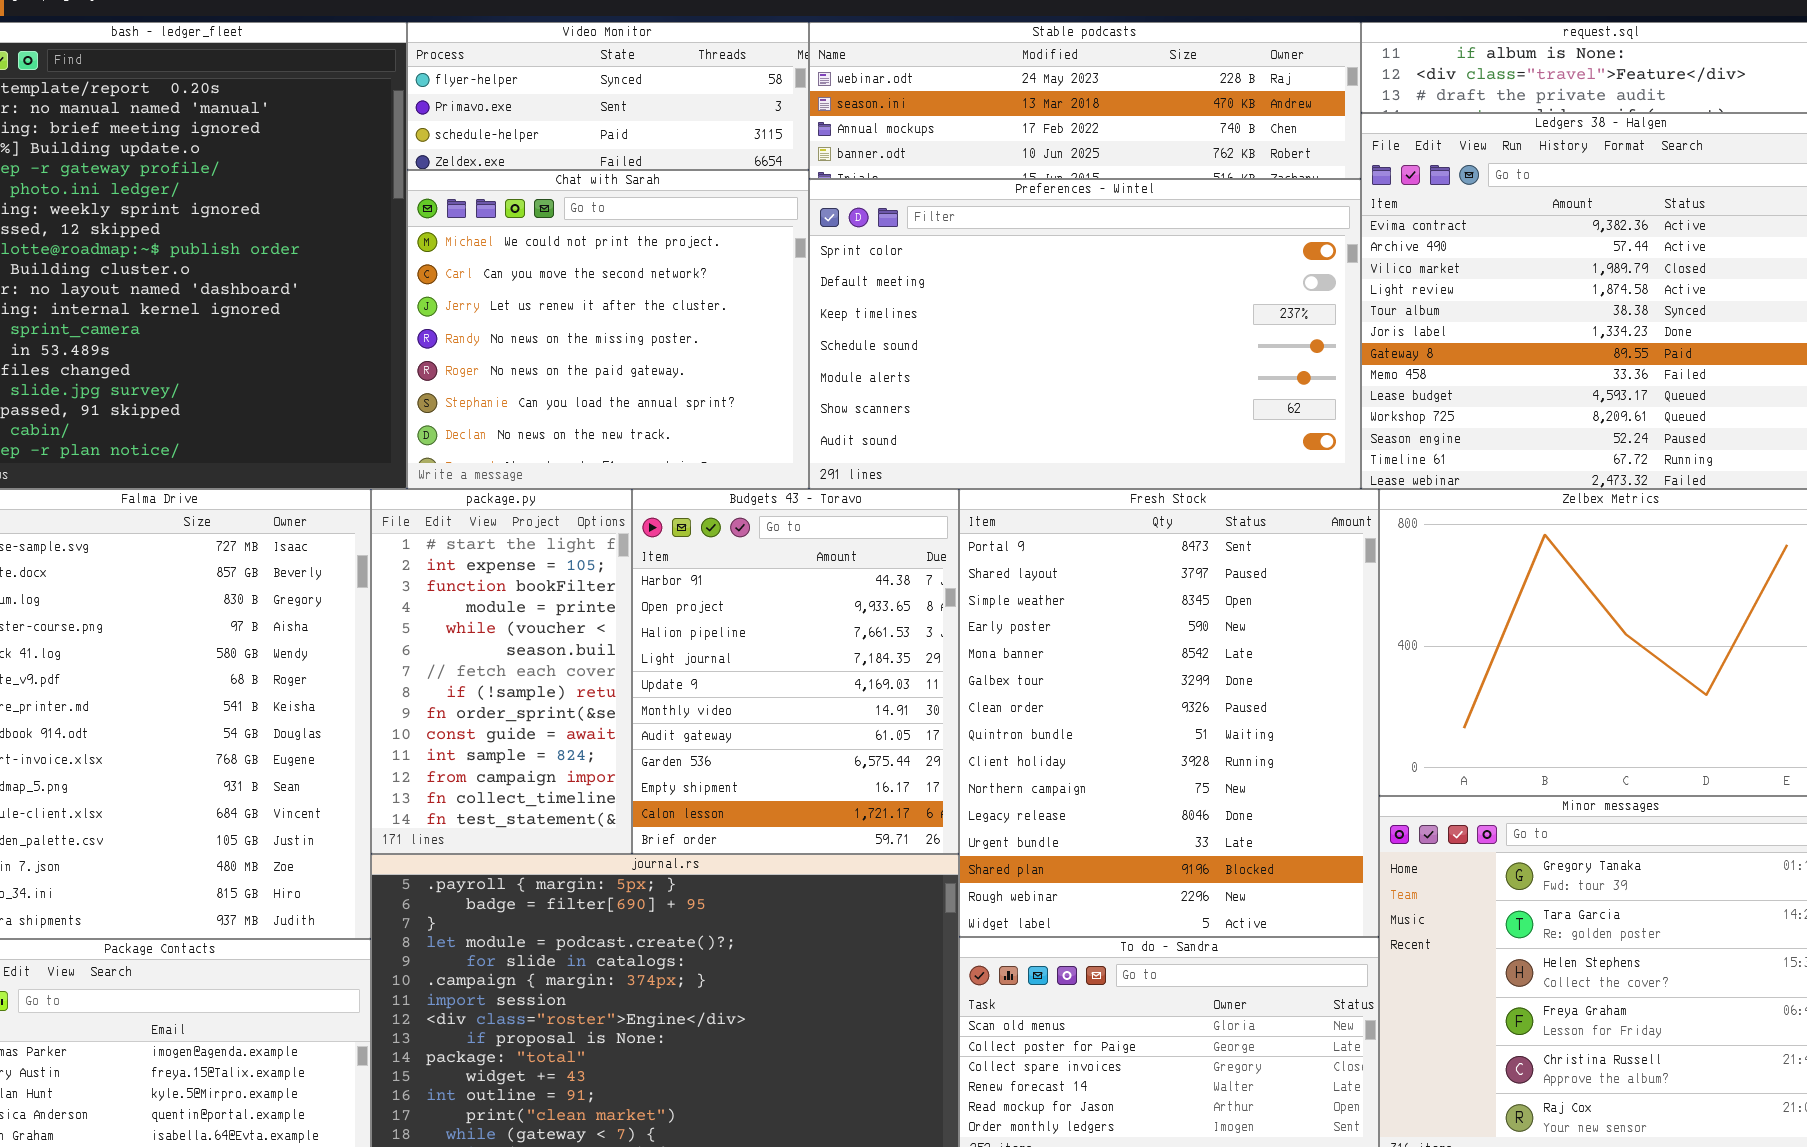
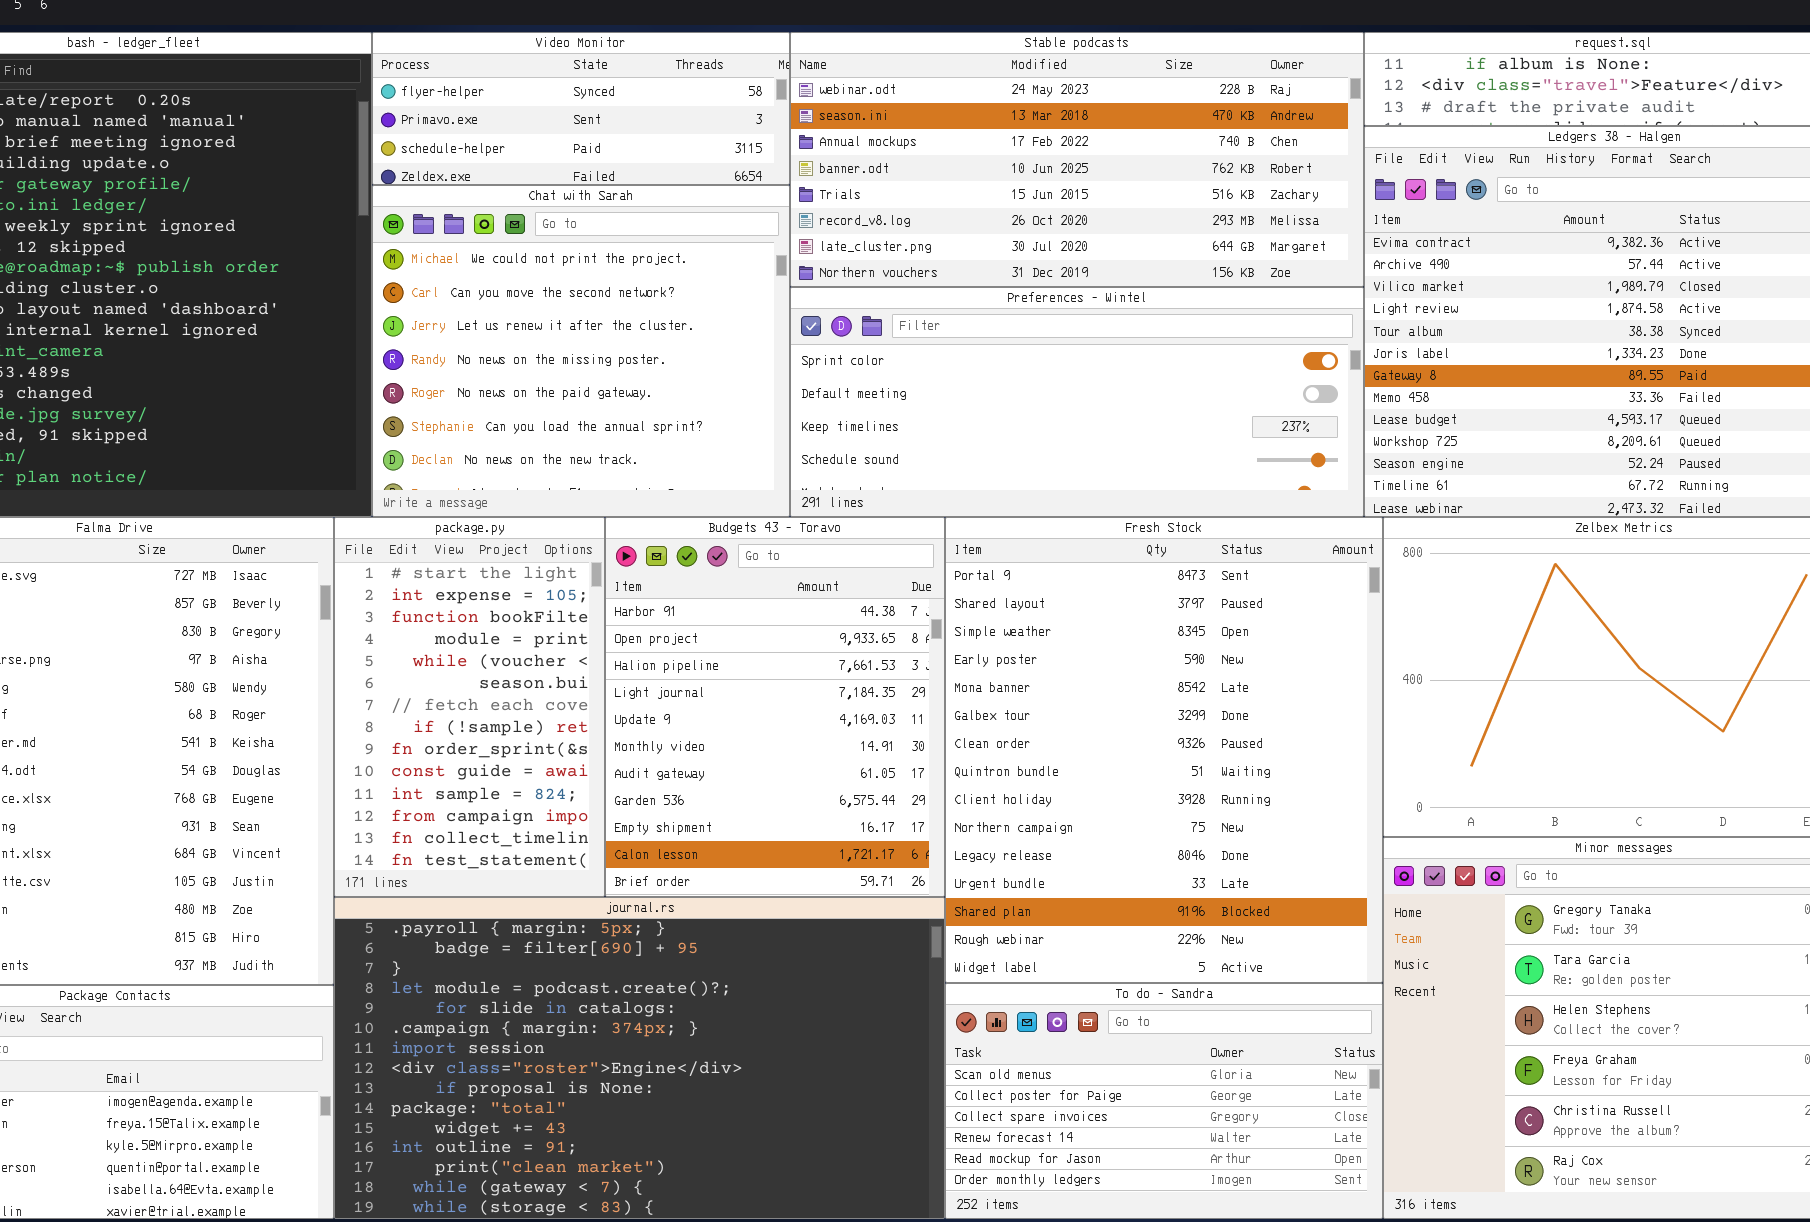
Stable podcasts: [809,22,1361,179] -> [790,32,1364,287], resized
Preferences - Wintel: [809,179,1361,489] -> [790,287,1364,517], resized

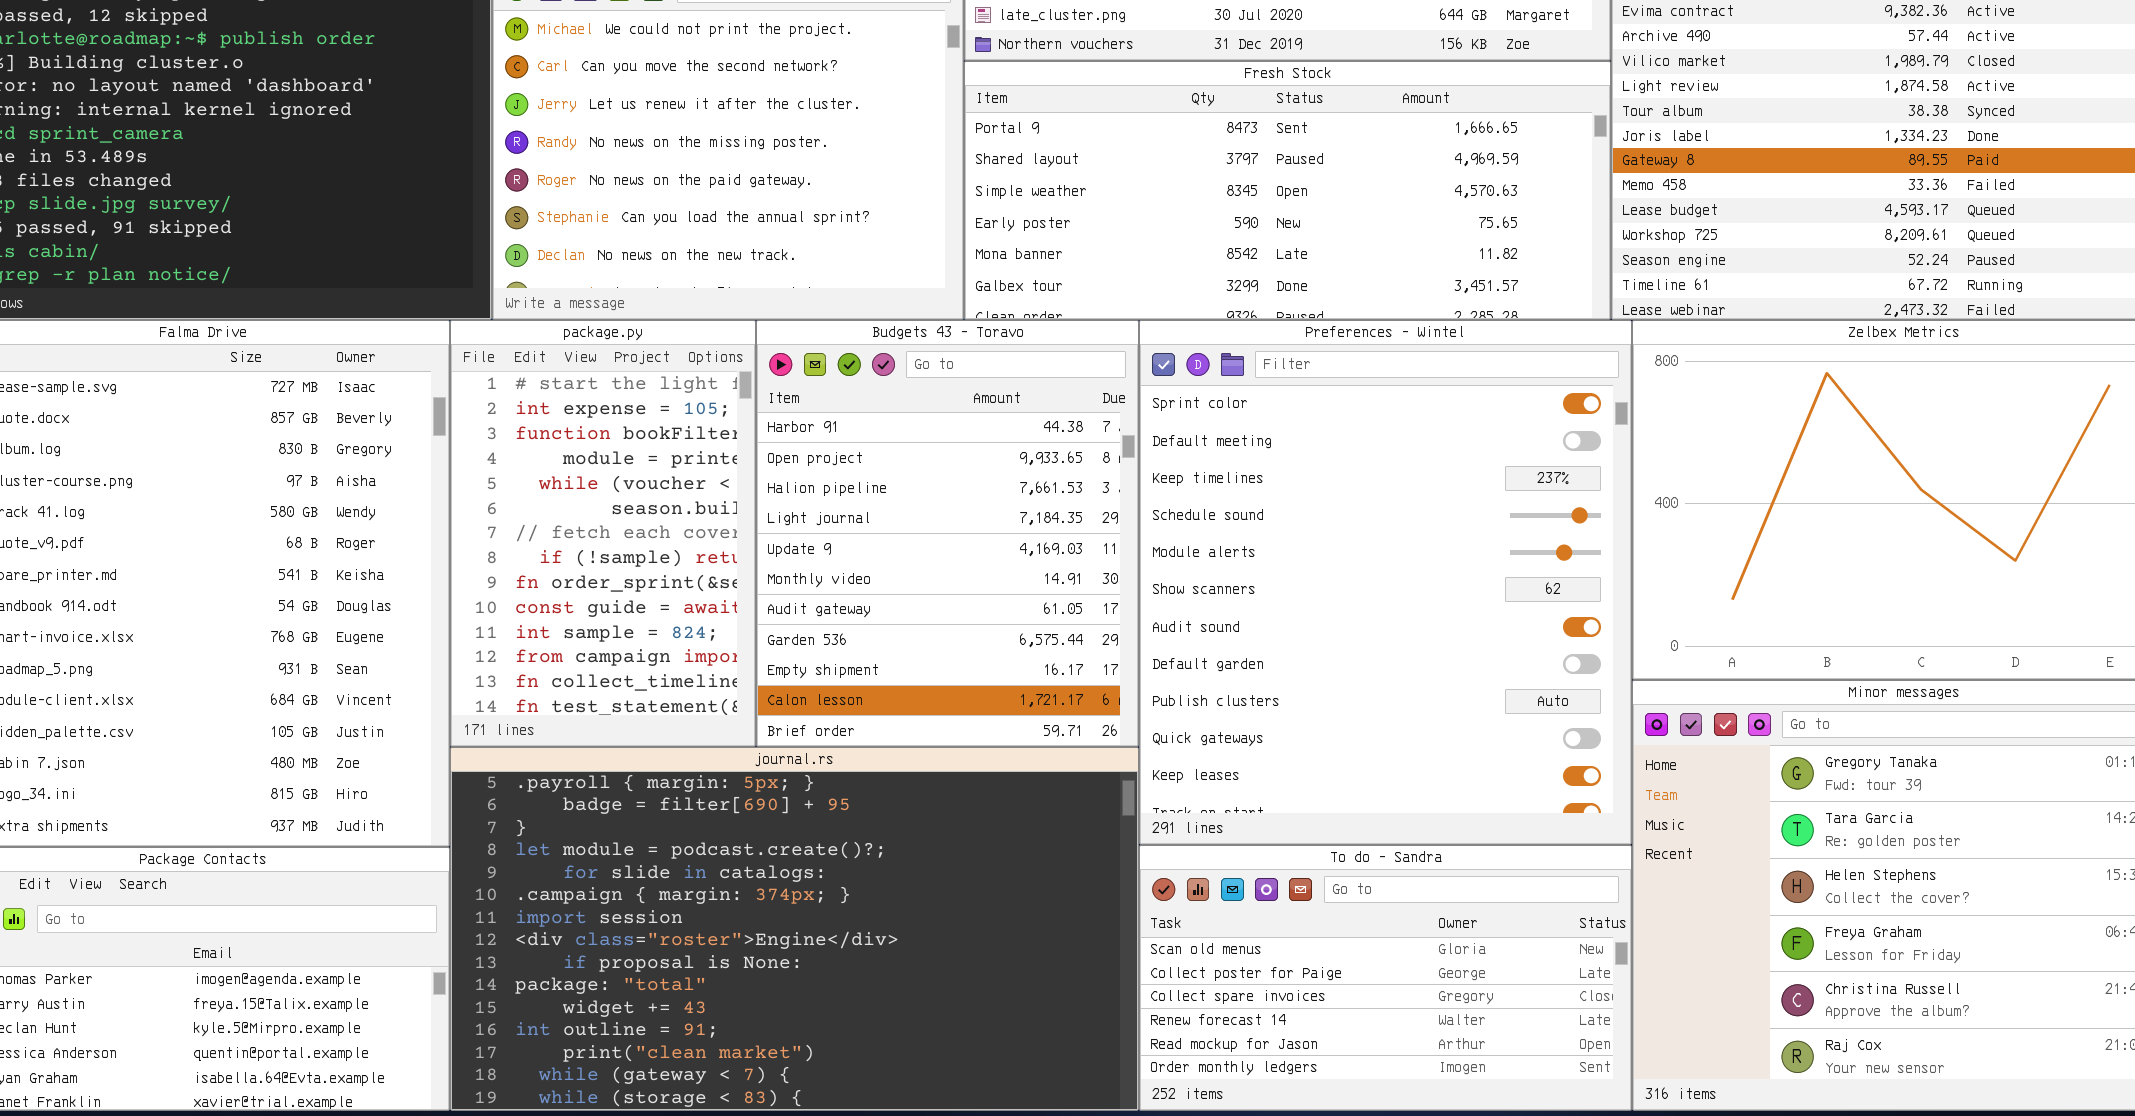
Preferences - Wintel: [790,287,1364,517] -> [1139,320,1632,845], moved, resized
Fresh Stock: [945,517,1383,983] -> [964,61,1611,320], moved, resized

